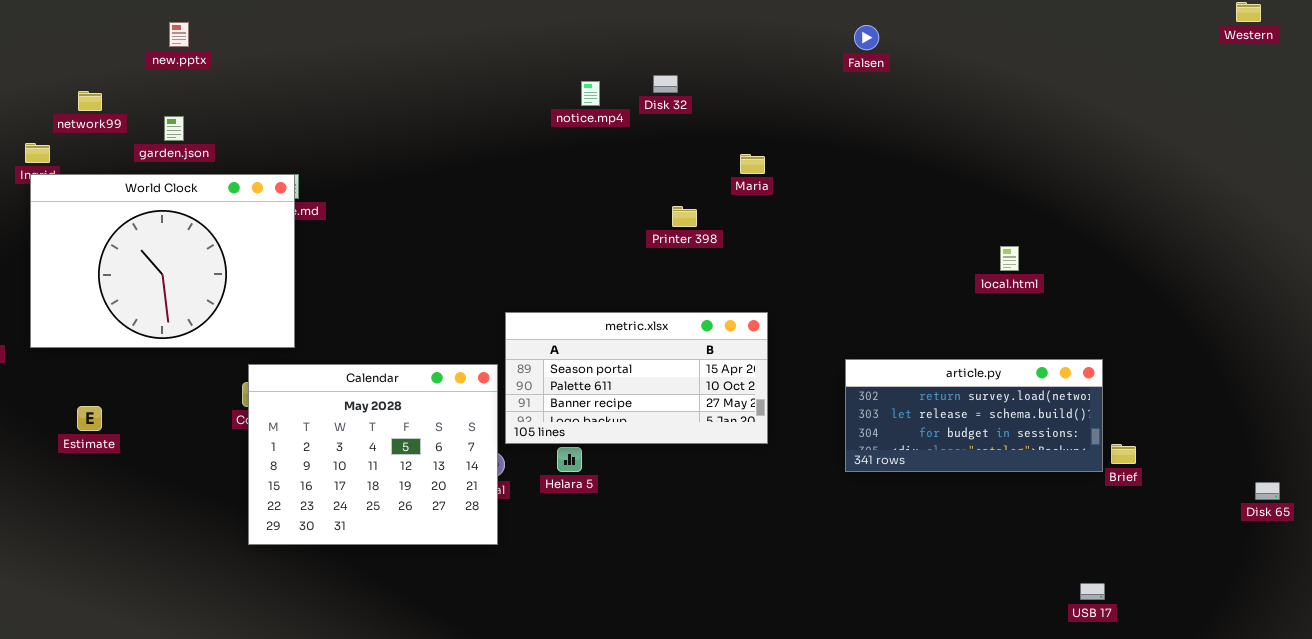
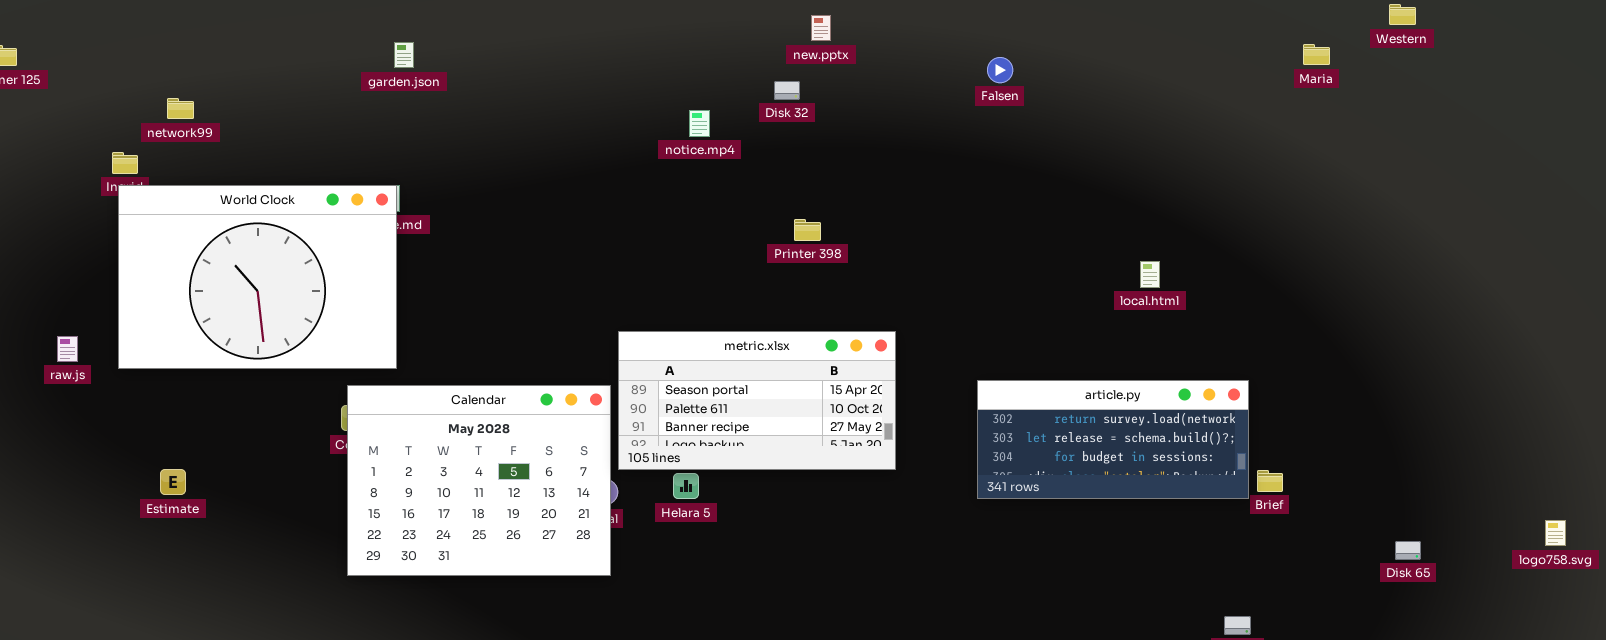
new.pptx: [169,22,189,47] -> [811,15,831,41], moved
Falsen: [854,25,879,50] -> [987,57,1013,83], moved
notice.mp4: [581,81,600,106] -> [689,110,710,137], moved
garden.json: [164,116,184,141] -> [394,42,414,68], moved
Maria: [740,154,765,174] -> [1303,44,1330,65], moved
Estimate: [77,406,102,431] -> [160,469,186,495], moved
Disk 65: [1255,482,1280,500] -> [1395,541,1421,560], moved

